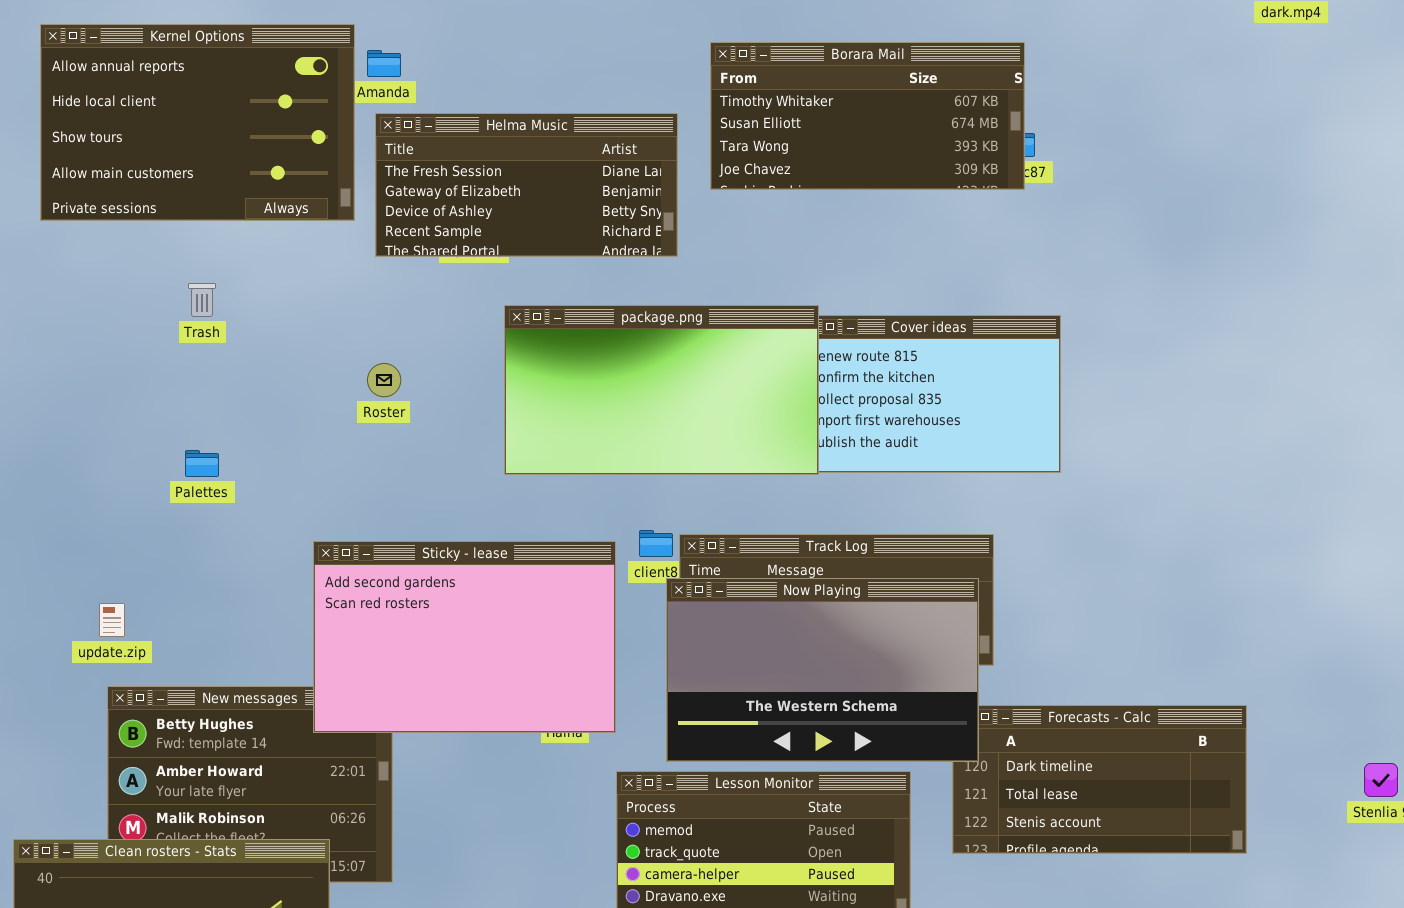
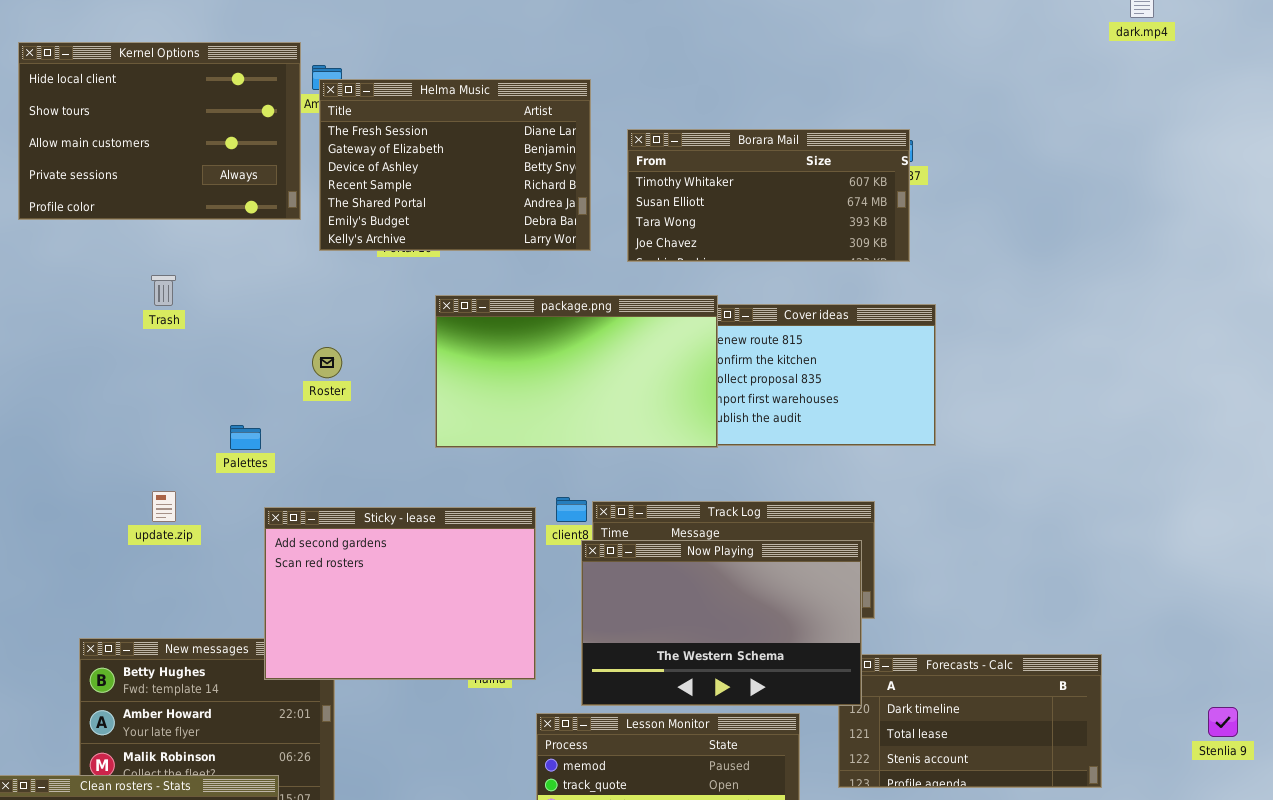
Kernel Options: [40,24,355,221] -> [18,42,301,220], scrolled down 1 row
Borara Mail: [710,42,1025,190] -> [627,129,910,262], moved
Helma Music: [375,113,678,257] -> [319,79,591,251], resized
Palettes: [185,450,219,477] -> [230,425,261,450], moved
update.zip: [99,603,125,637] -> [152,491,176,522], moved

